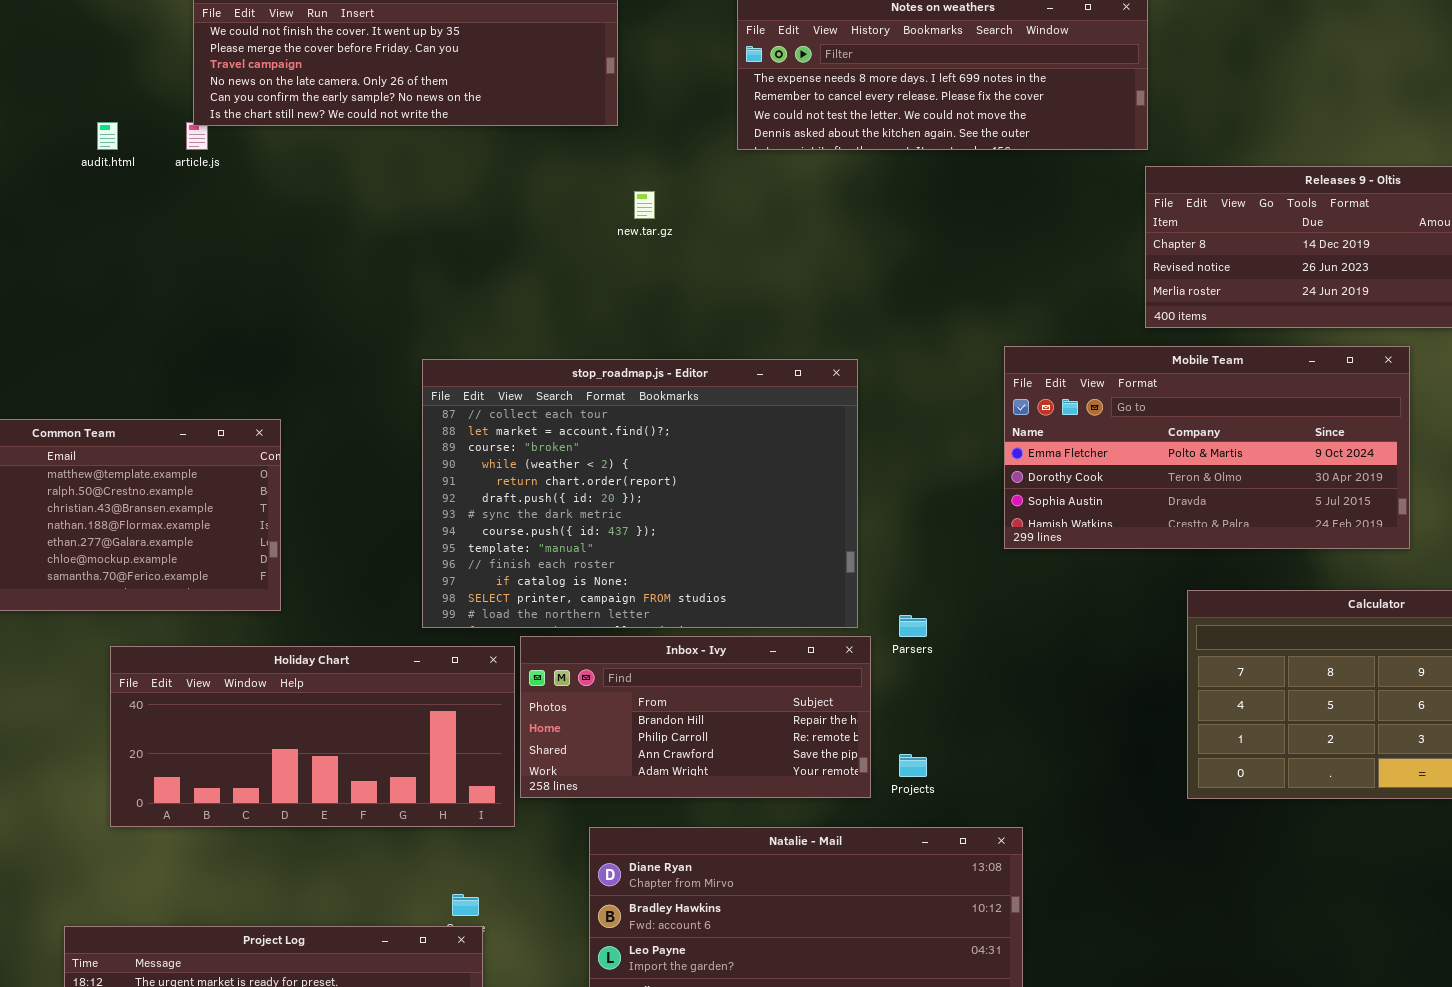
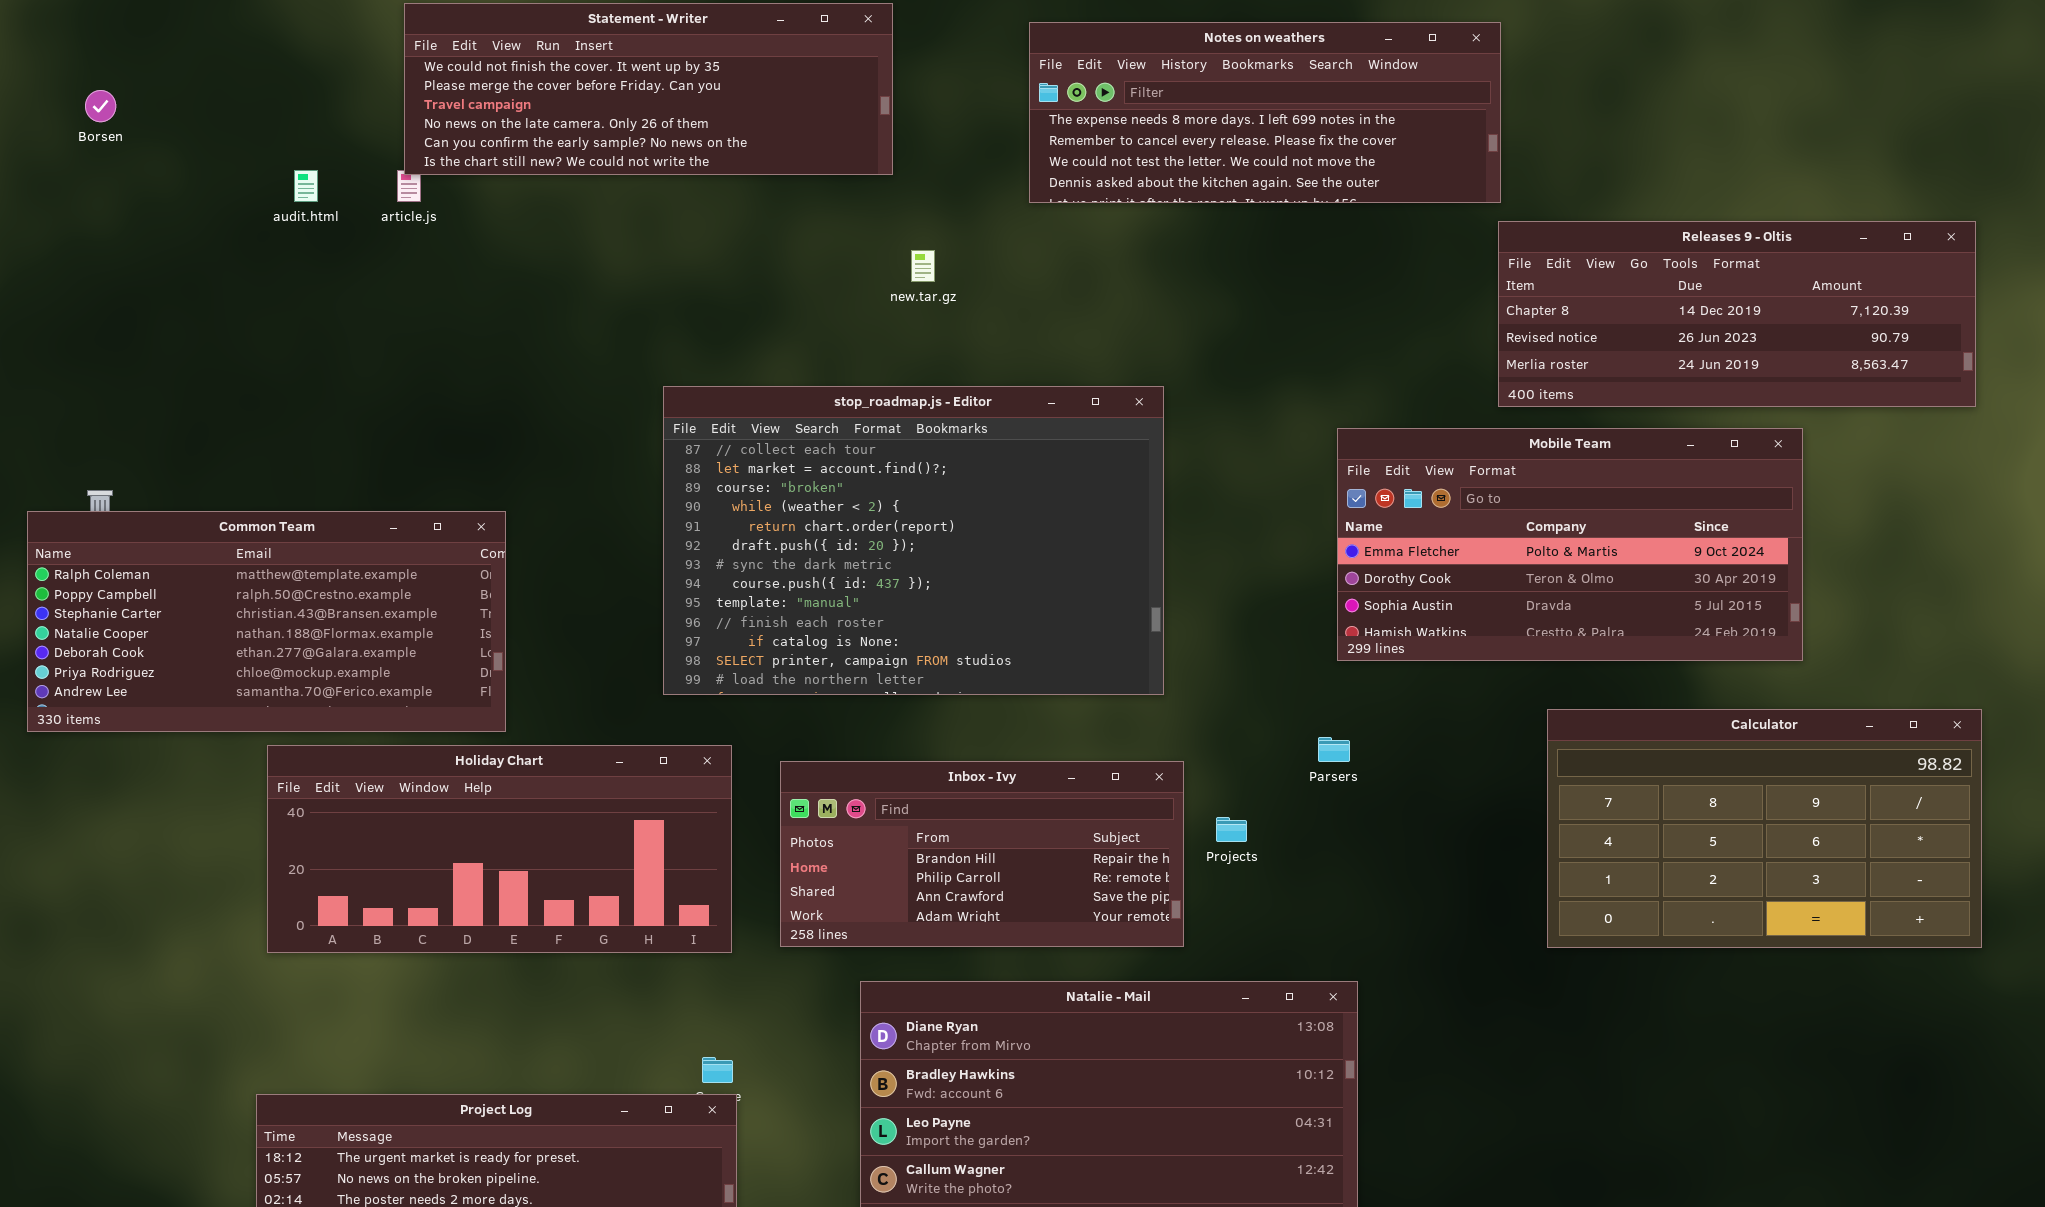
stop_roadmap.js - Editor: [422,359,858,628] -> [663,386,1164,695], moved
Parsers: [899,615,927,637] -> [1318,737,1350,762], moved
Holiday Chart: [110,646,515,827] -> [267,745,732,953], moved
Projects: [899,754,927,777] -> [1216,817,1247,842], moved

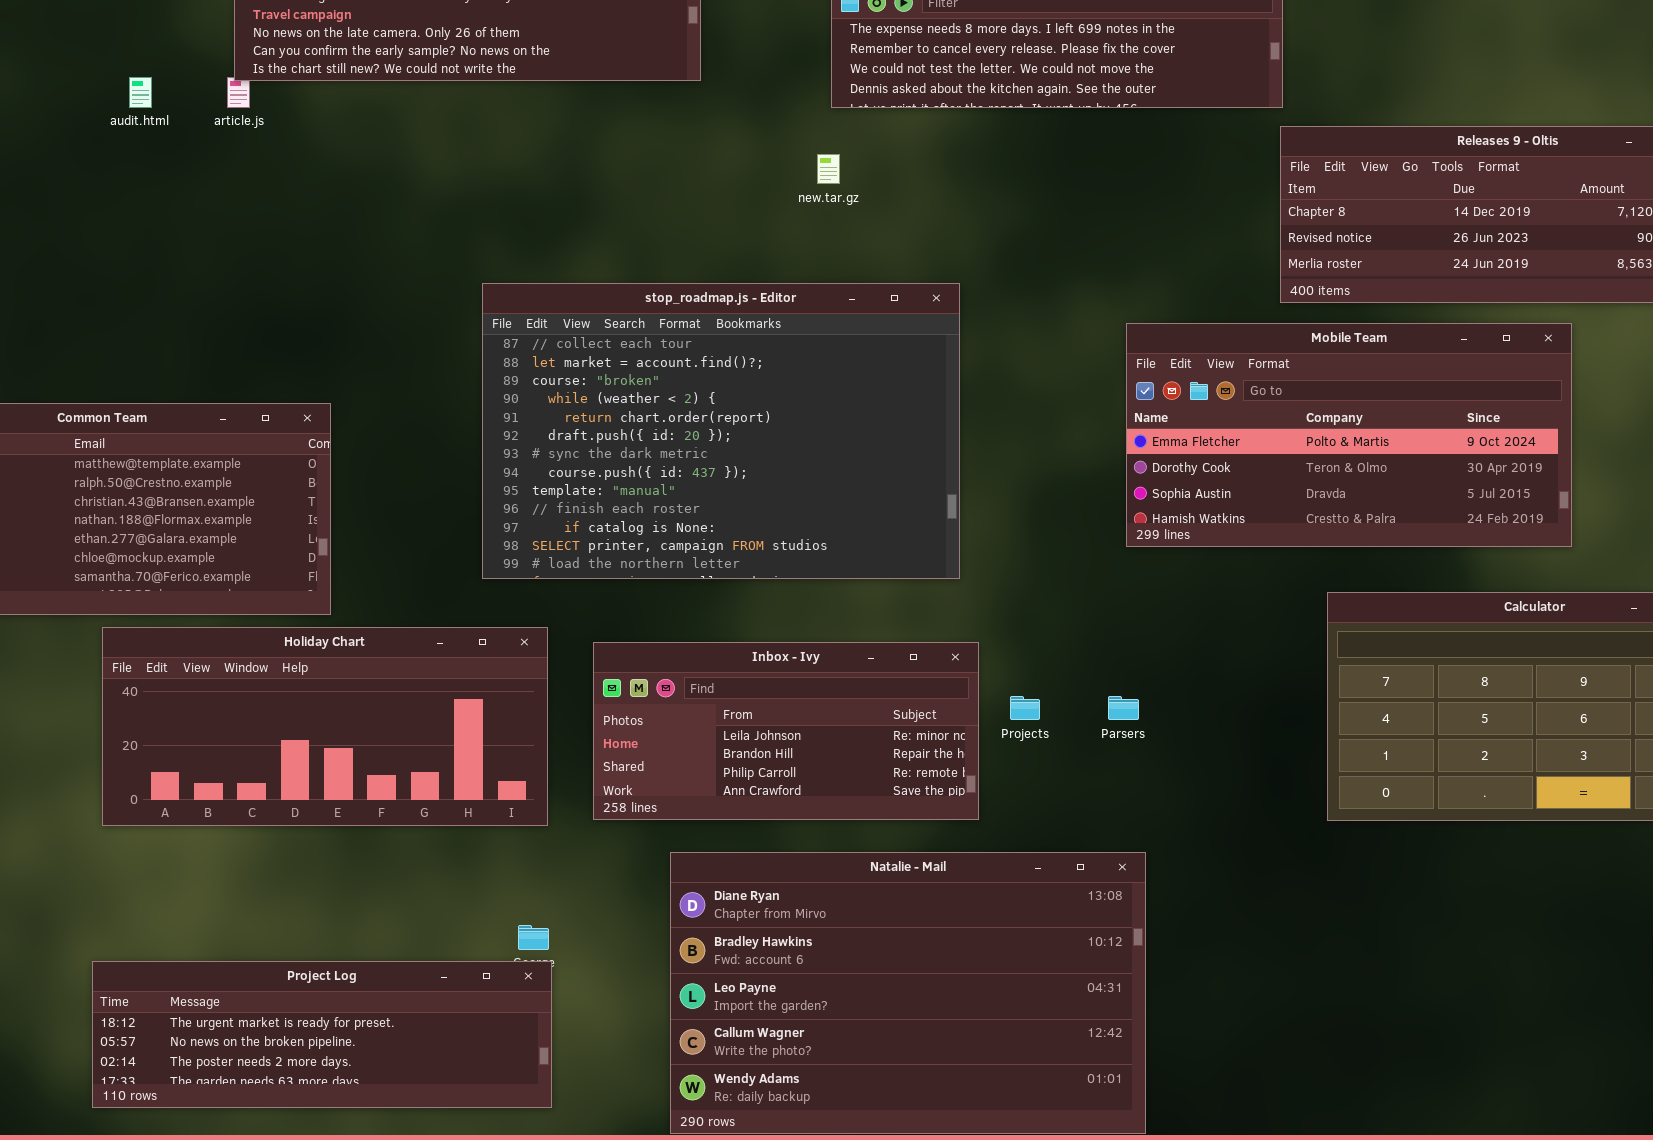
new.tar.gz: [911,250,935,282] -> [817,154,840,184], moved
Parsers: [1318,737,1350,762] -> [1108,696,1139,720], moved
Inbox - Ivy: [780,761,1184,947] -> [593,642,979,820], scrolled up 1 row

